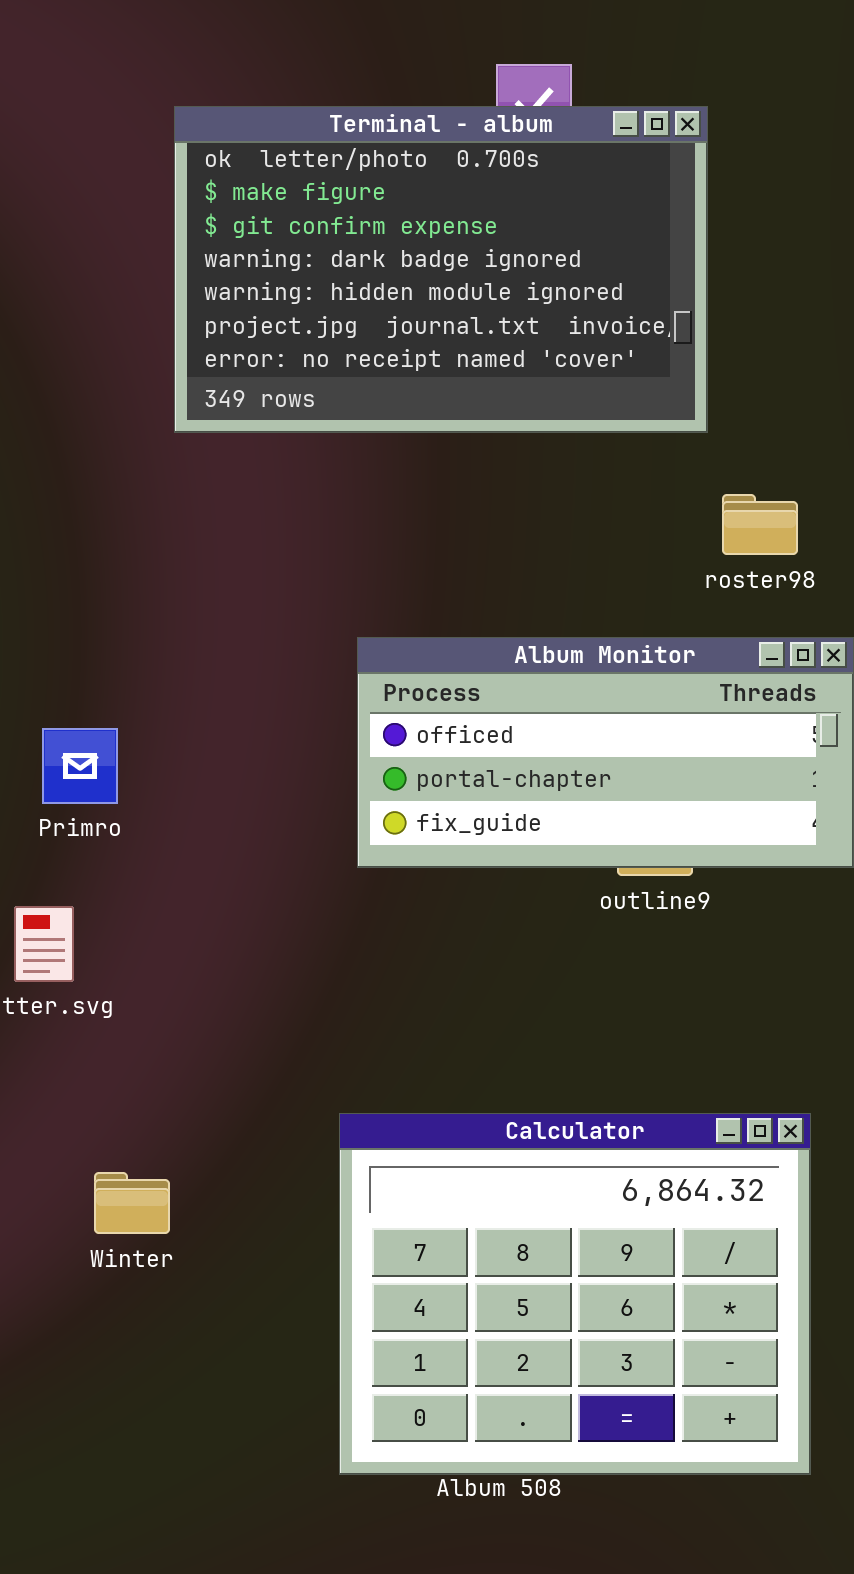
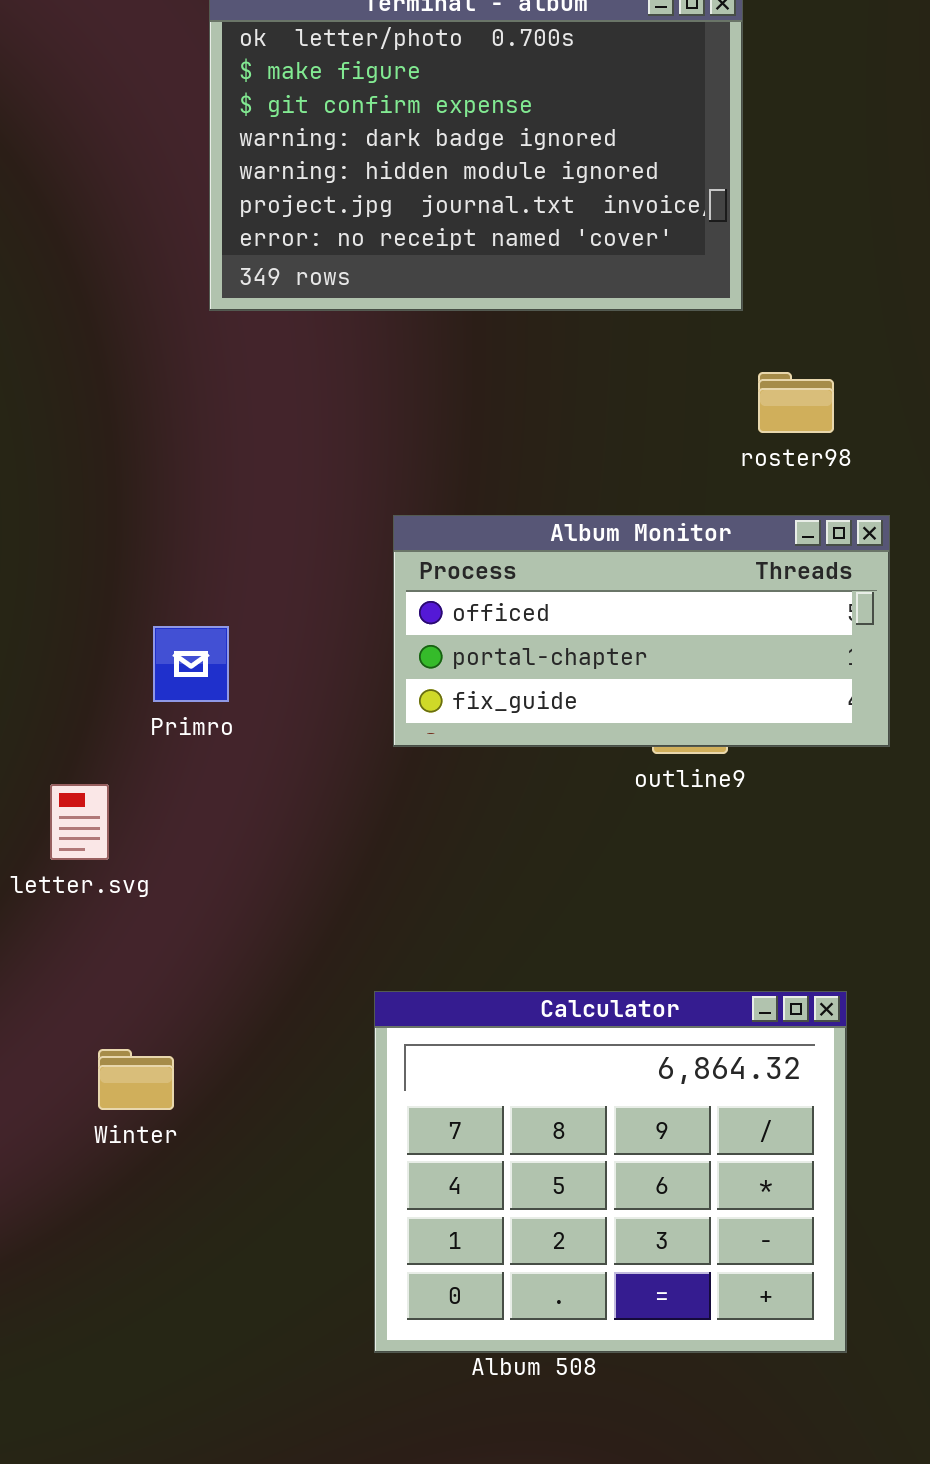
Primro: [42,728,118,804] -> [153,626,229,702], moved
Winter: [94,1172,170,1234] -> [98,1049,174,1110], moved

